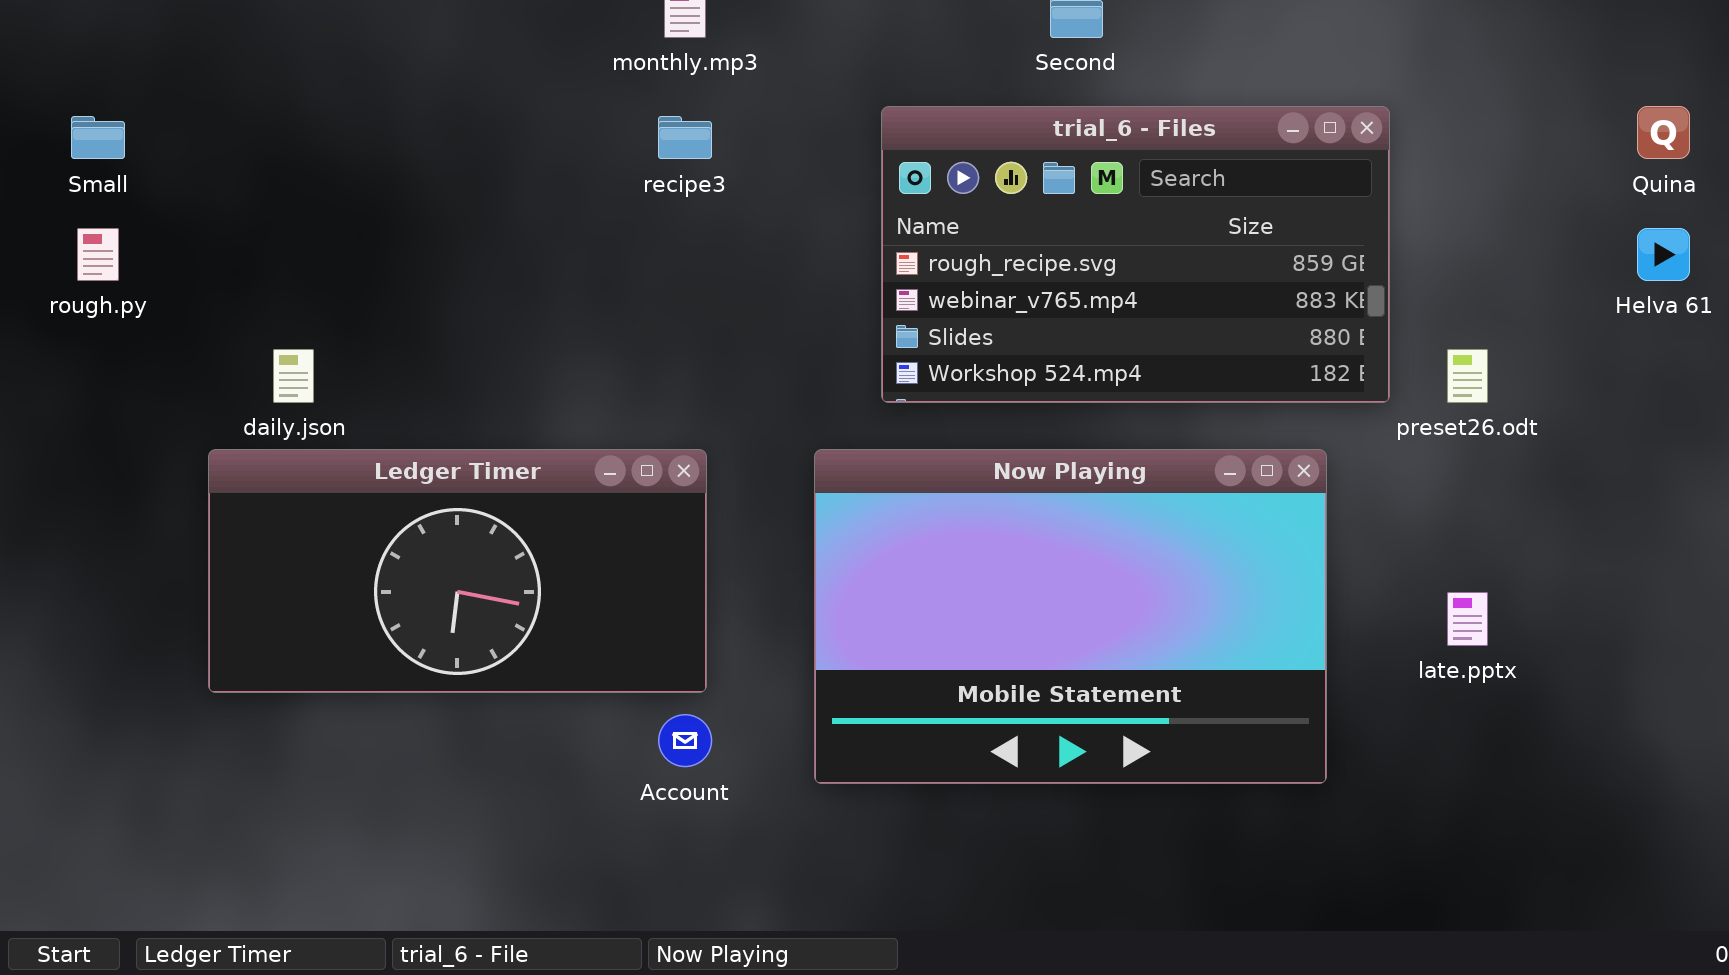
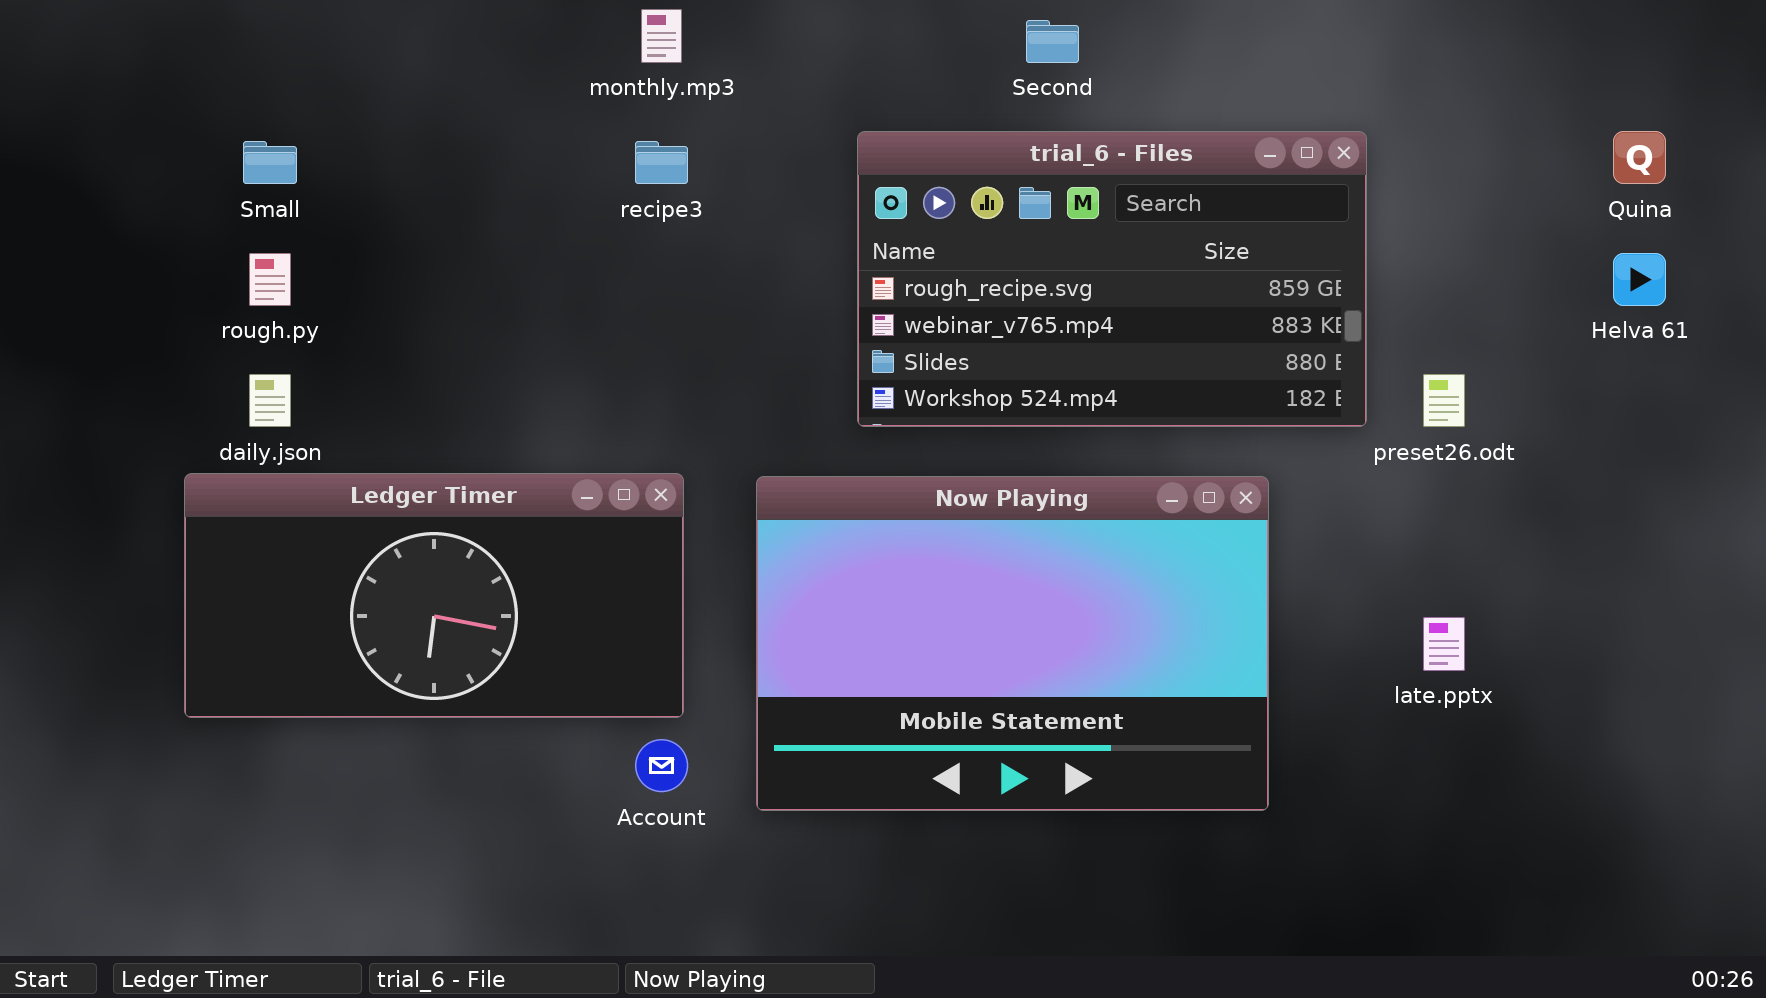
Small: [71,116,125,159] -> [243,141,297,184], moved
rough.py: [77,228,119,281] -> [249,253,291,306], moved
Now Playing: [814,449,1327,784] -> [756,476,1269,811], moved

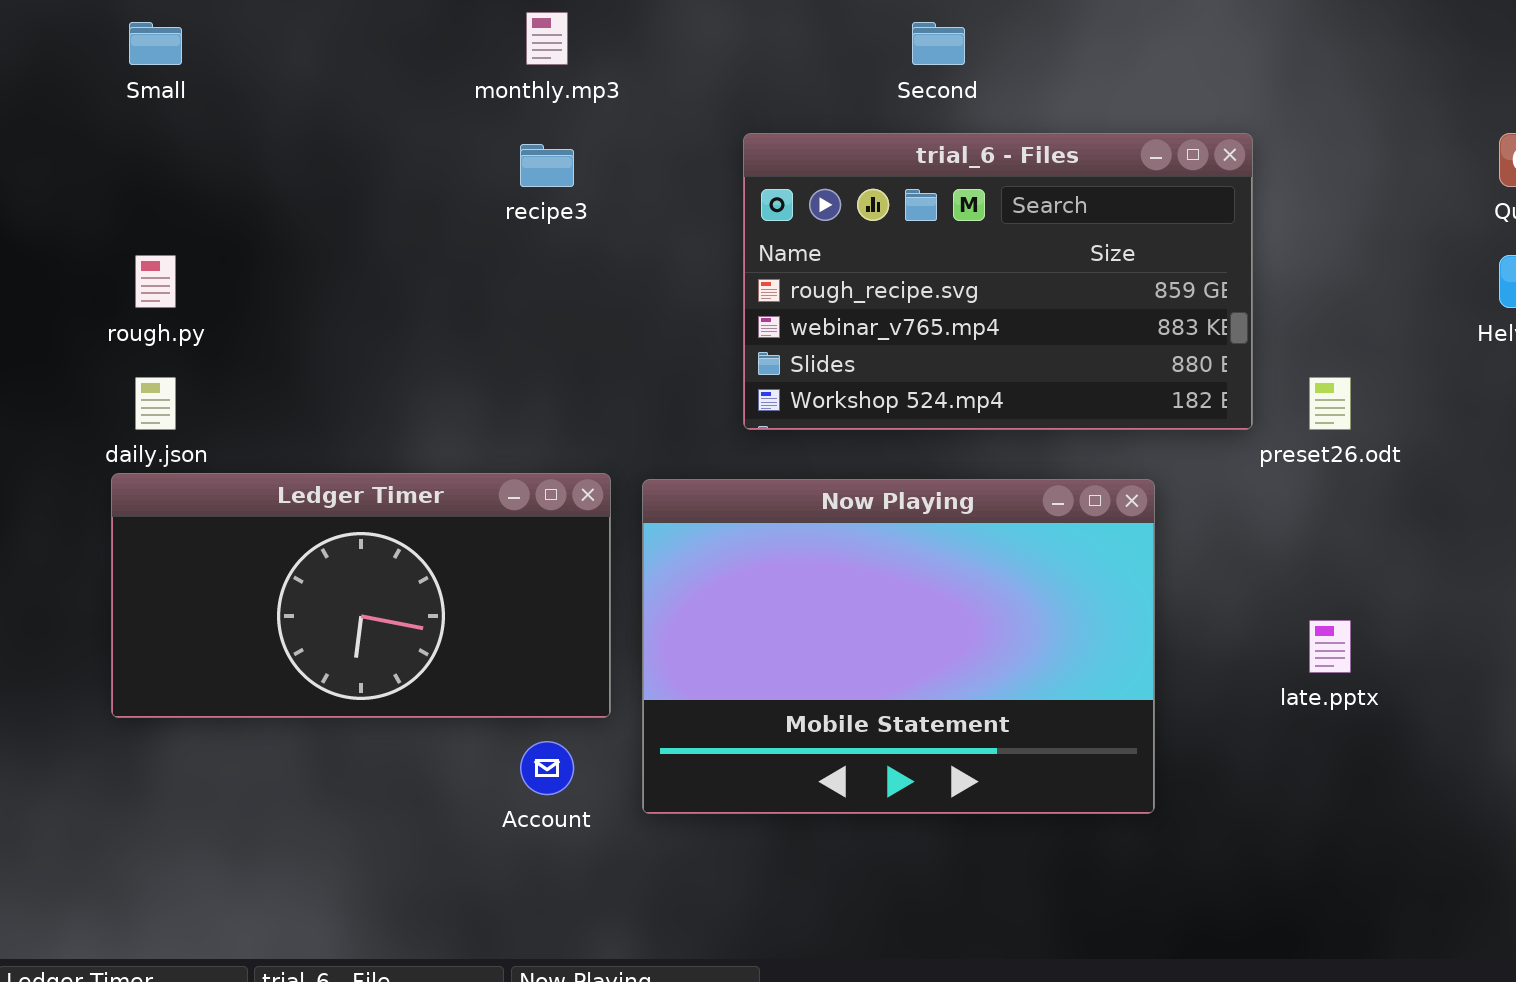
Small: [243,141,297,184] -> [129,22,182,65], moved
Ledger Timer: [184,473,684,718] -> [111,473,611,718], moved

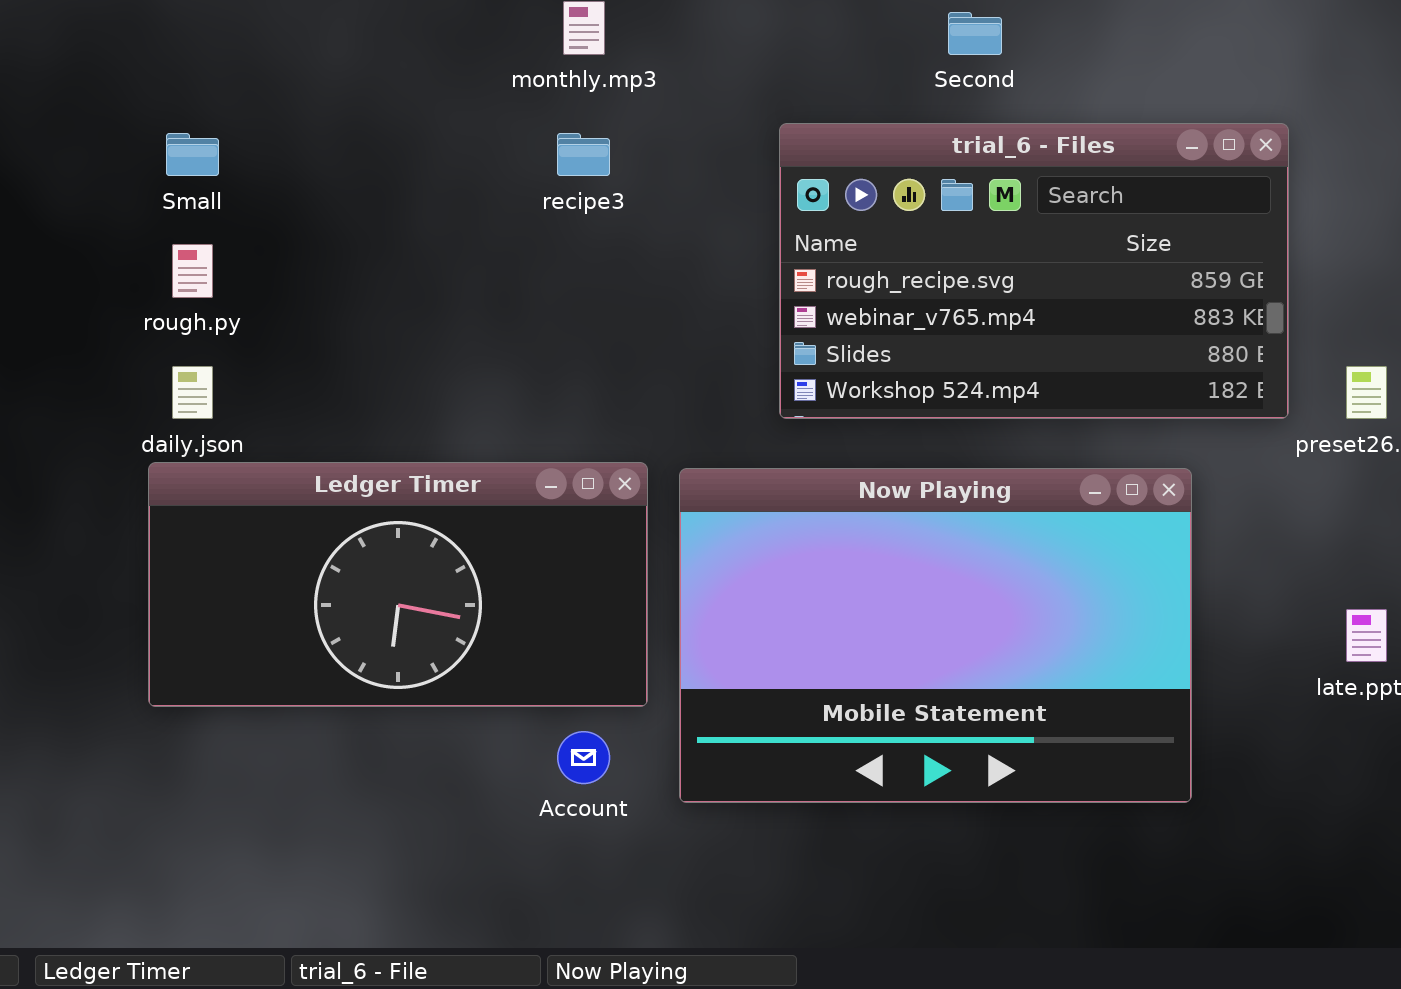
Small: [129,22,182,65] -> [166,133,219,176], moved

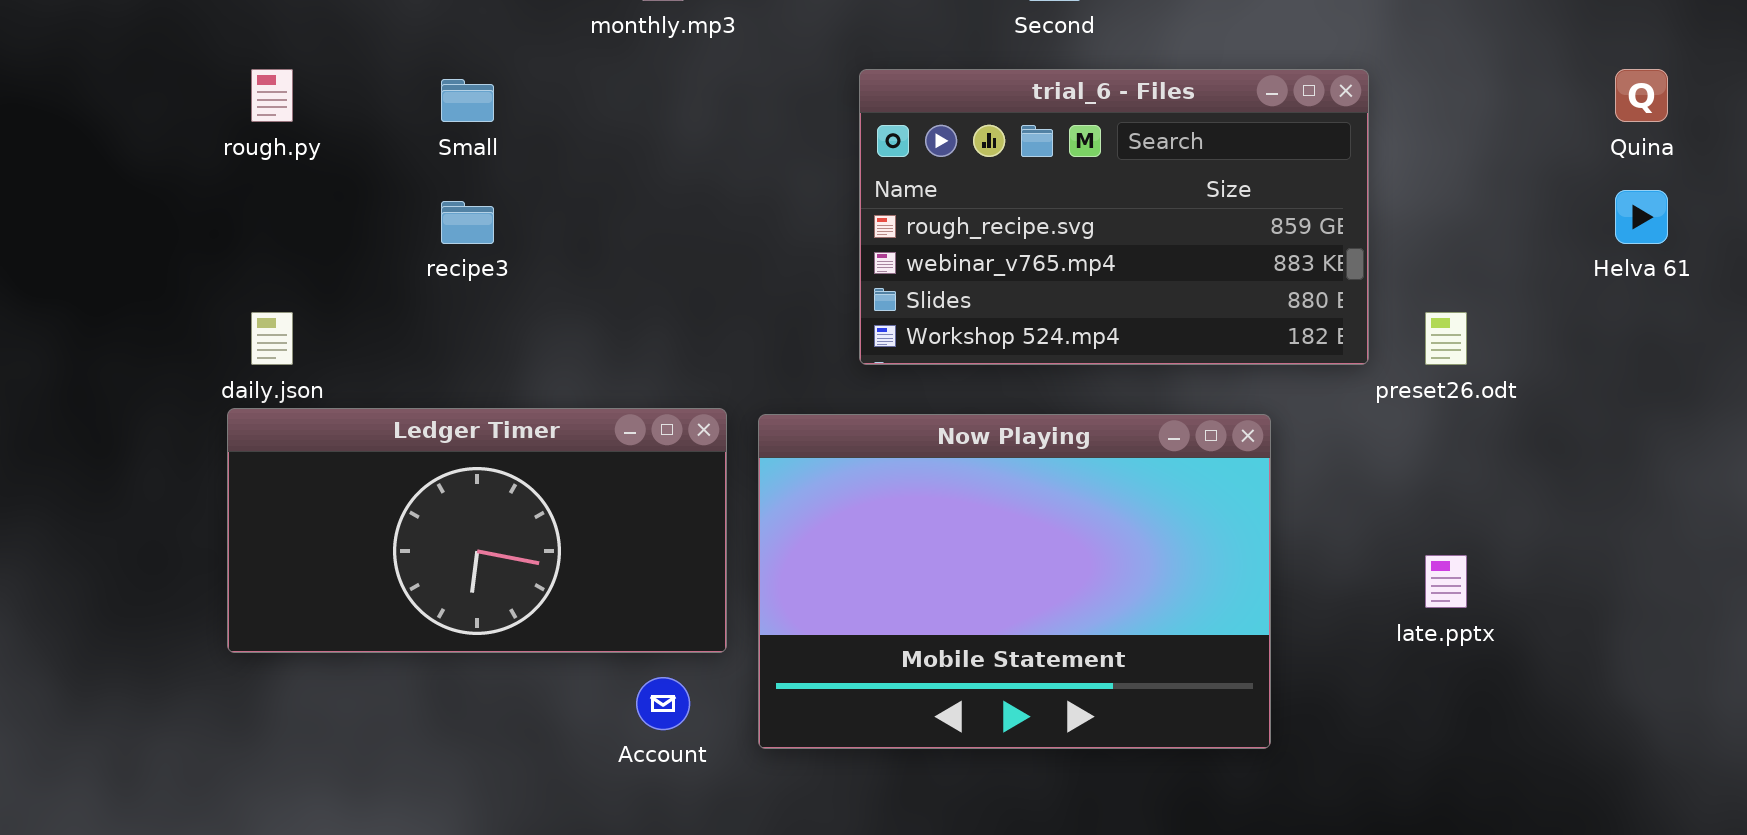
Small: [166,133,219,176] -> [441,79,494,122], moved
recipe3: [557,133,610,176] -> [441,201,494,244], moved
rough.py: [172,244,213,298] -> [251,69,293,122], moved

